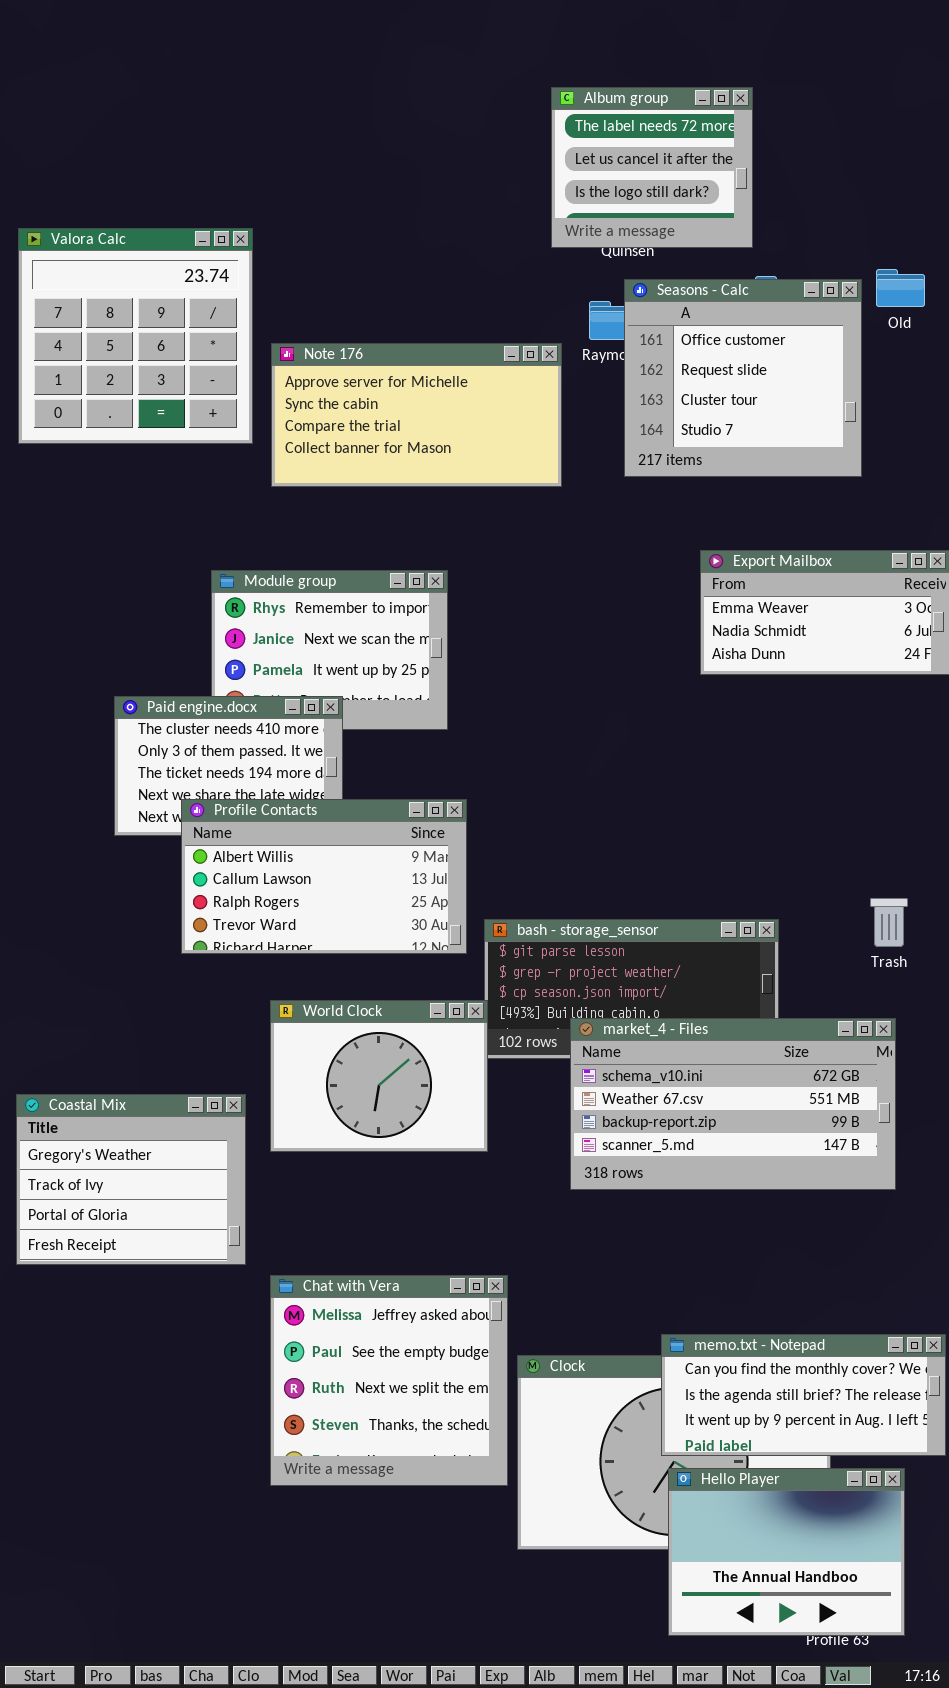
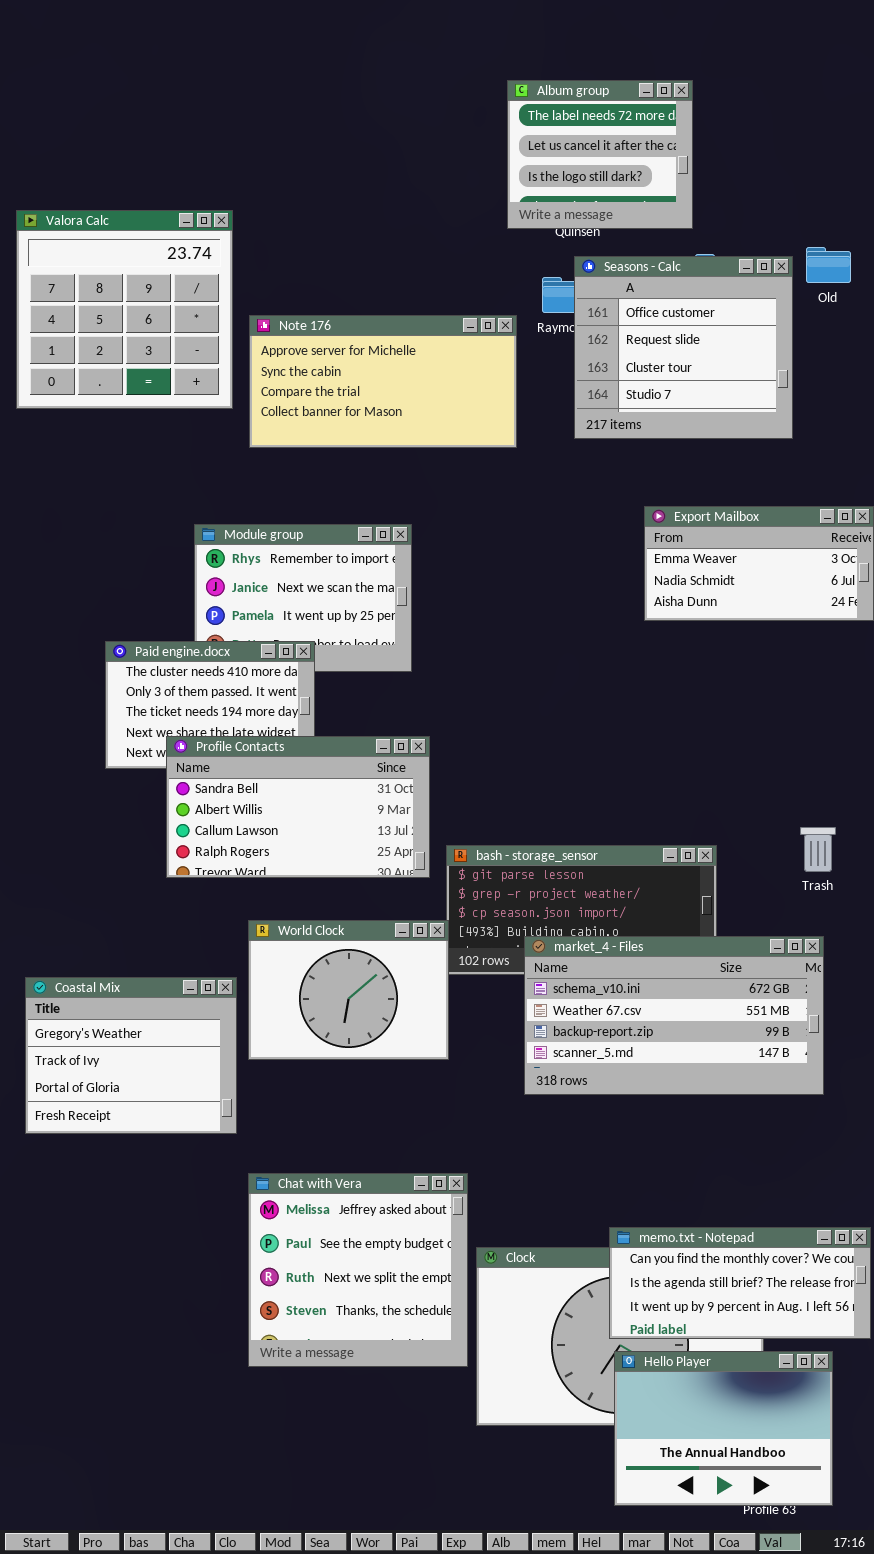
Profile Contacts: [181,799,467,954] -> [166,736,430,878], scrolled up 1 row
Coastal Mix: [16,1094,246,1265] -> [25,977,237,1134], moved

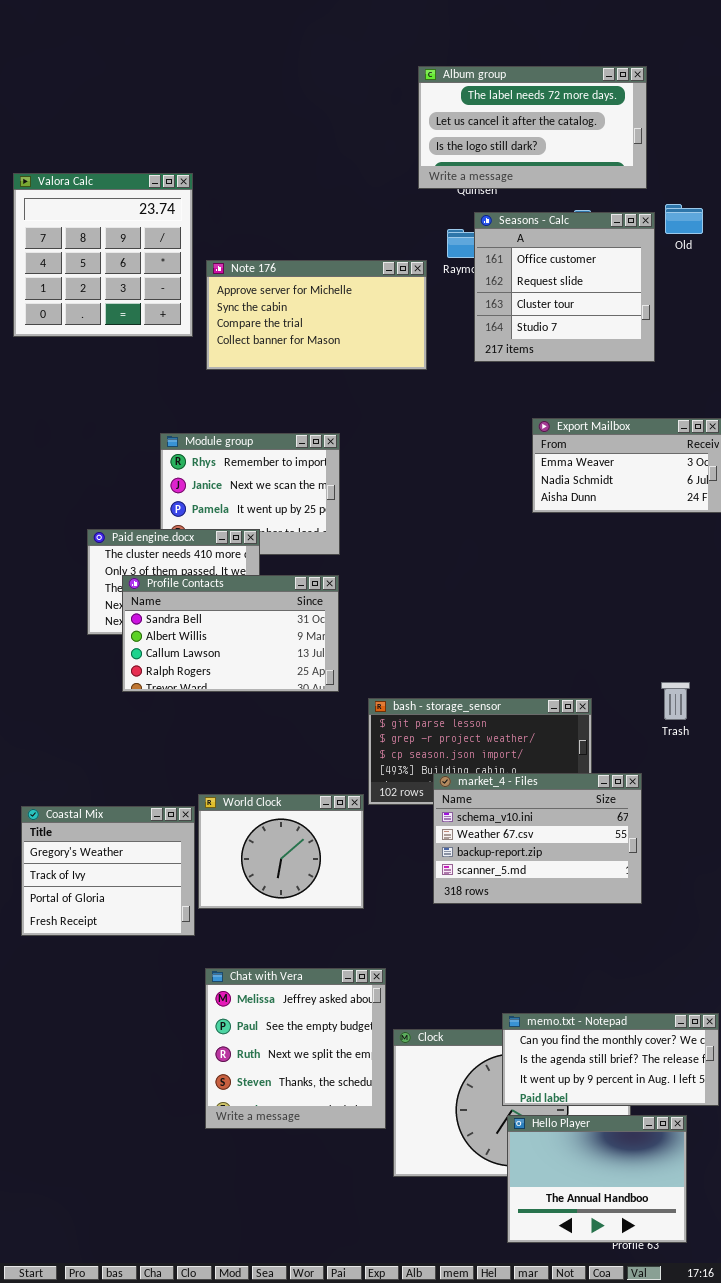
Album group: [507,80,693,229] -> [418,66,647,189], resized
Profile Contacts: [166,736,430,878] -> [122,575,339,692], moved
World Clock: [248,920,449,1060] -> [198,794,364,909], moved
market_4 - Files: [524,936,824,1095] -> [433,773,642,904], resized

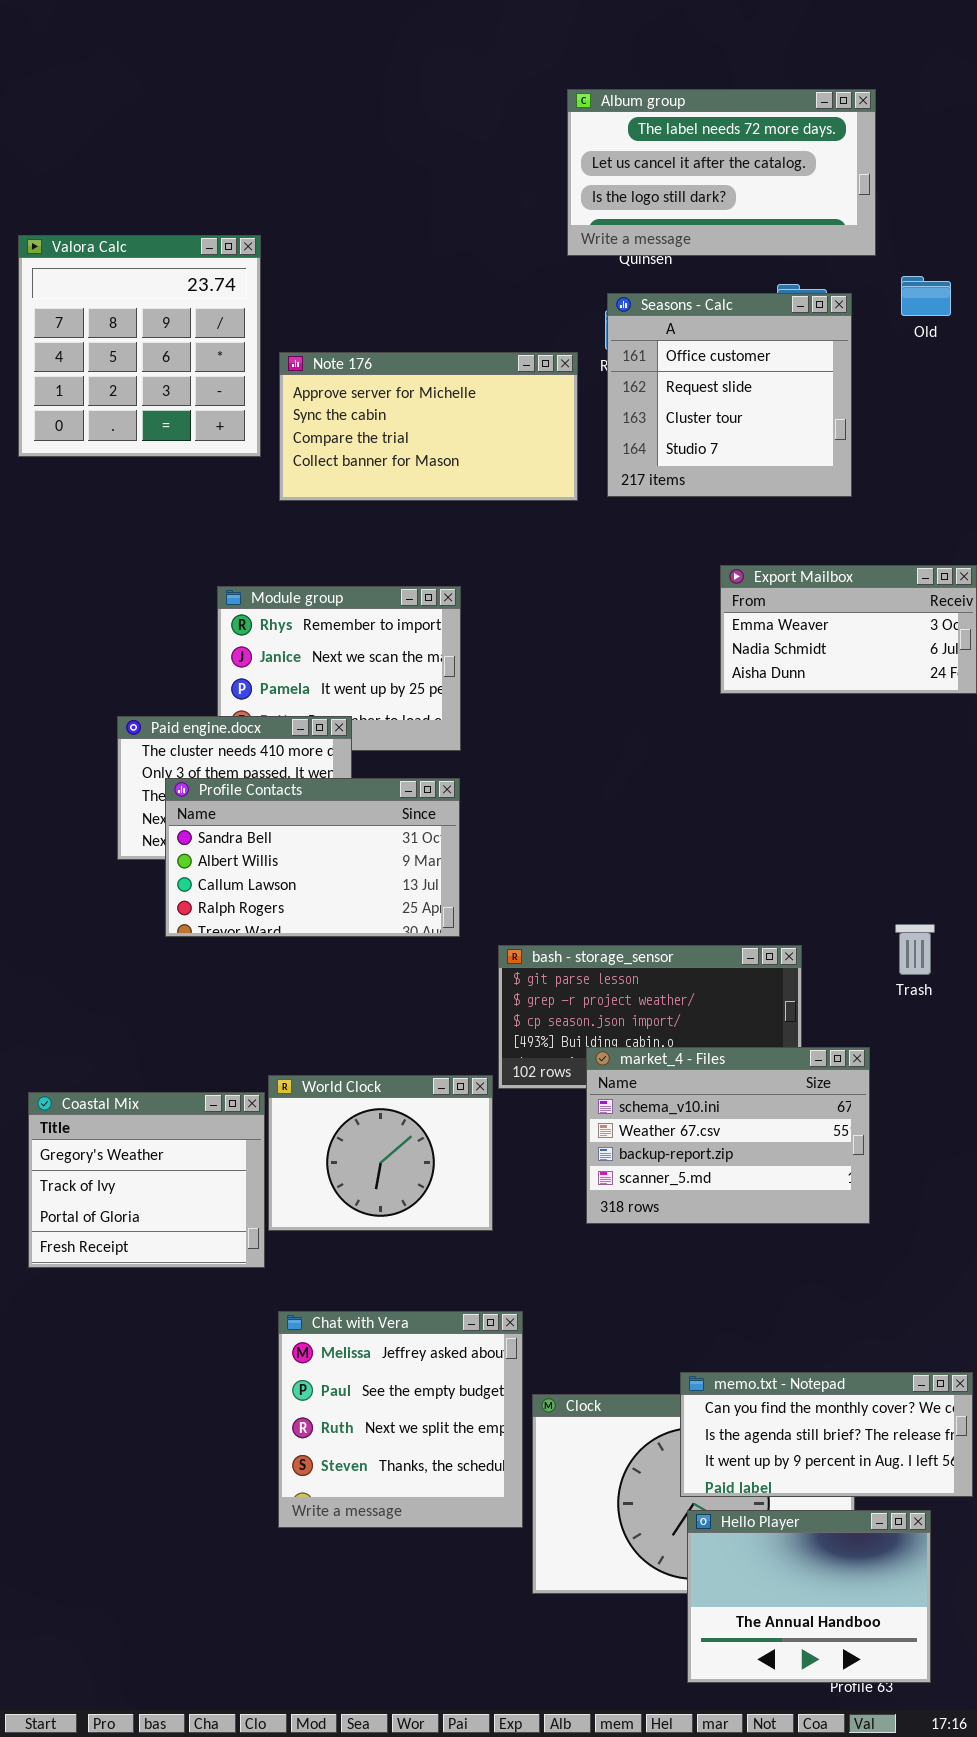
Seasons - Calc: [474,212,655,362] -> [607,293,852,497], moved

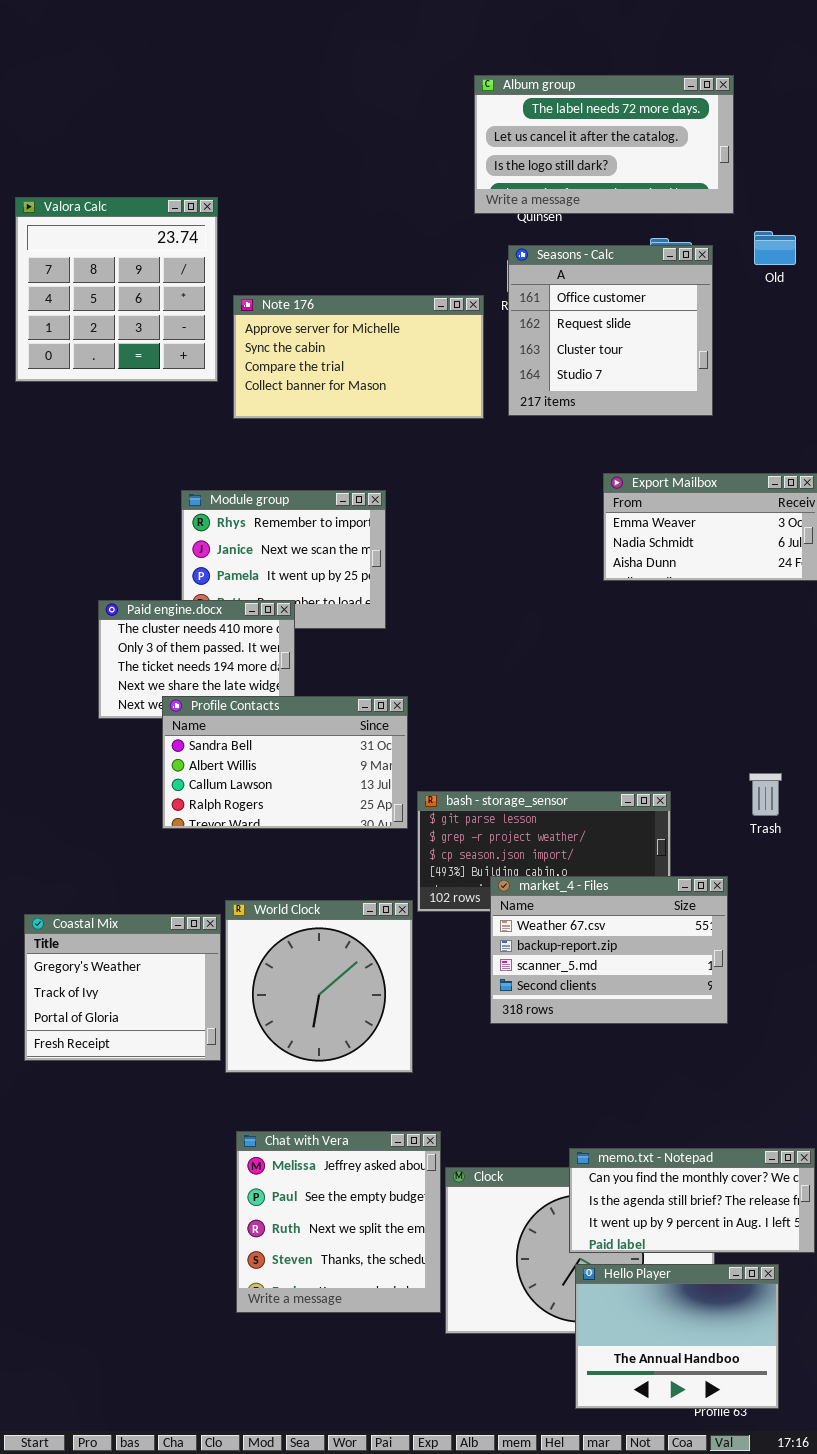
Profile Contacts: [165,778,460,937] -> [162,696,408,829], moved
market_4 - Files: [586,1047,870,1224] -> [490,876,728,1024], scrolled down 1 row
World Clock: [268,1075,493,1231] -> [225,900,413,1073], resized
Chat with Vera: [278,1311,523,1528] -> [236,1131,441,1313], moved

